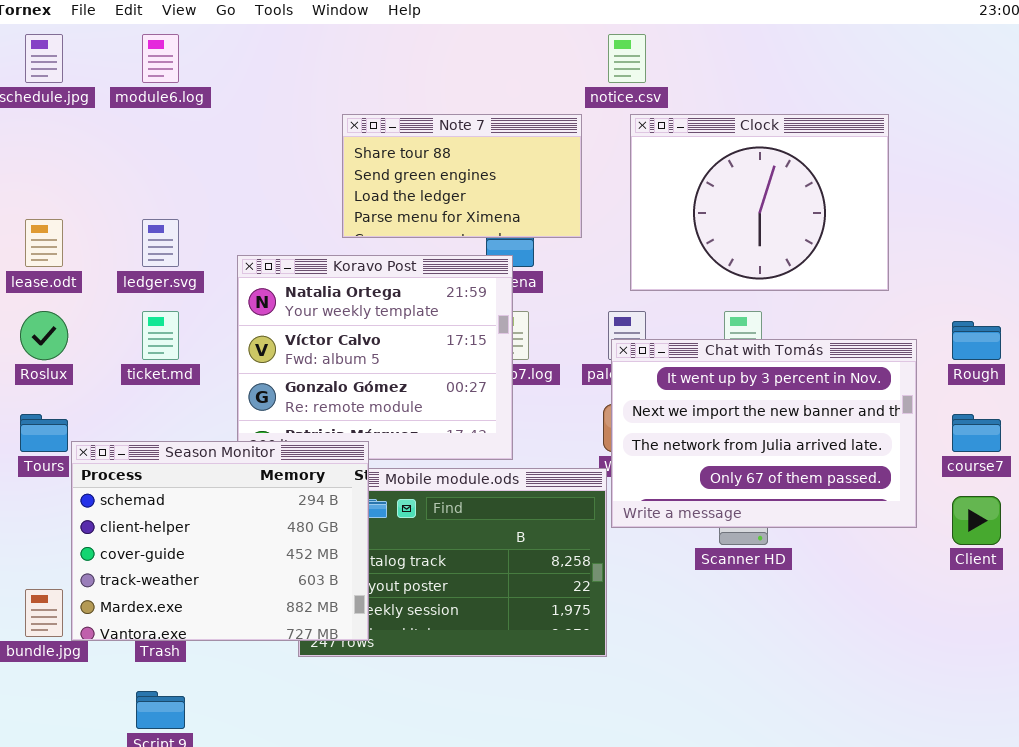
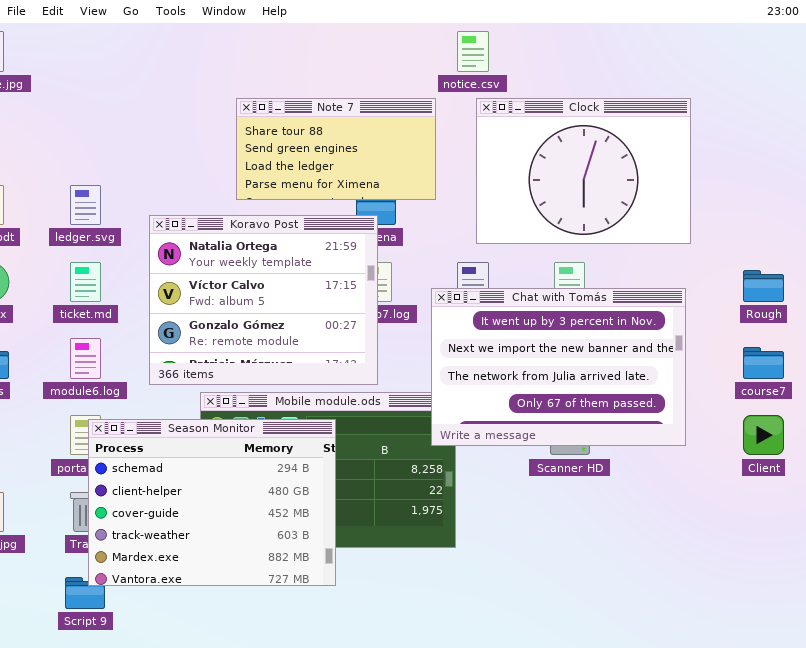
module6.log: [142,34,179,83] -> [70,338,101,379], moved
Chat with Tomás: [611,339,917,528] -> [431,288,686,446], moved
Season Monitor: [71,441,369,641] -> [88,419,336,586], moved

